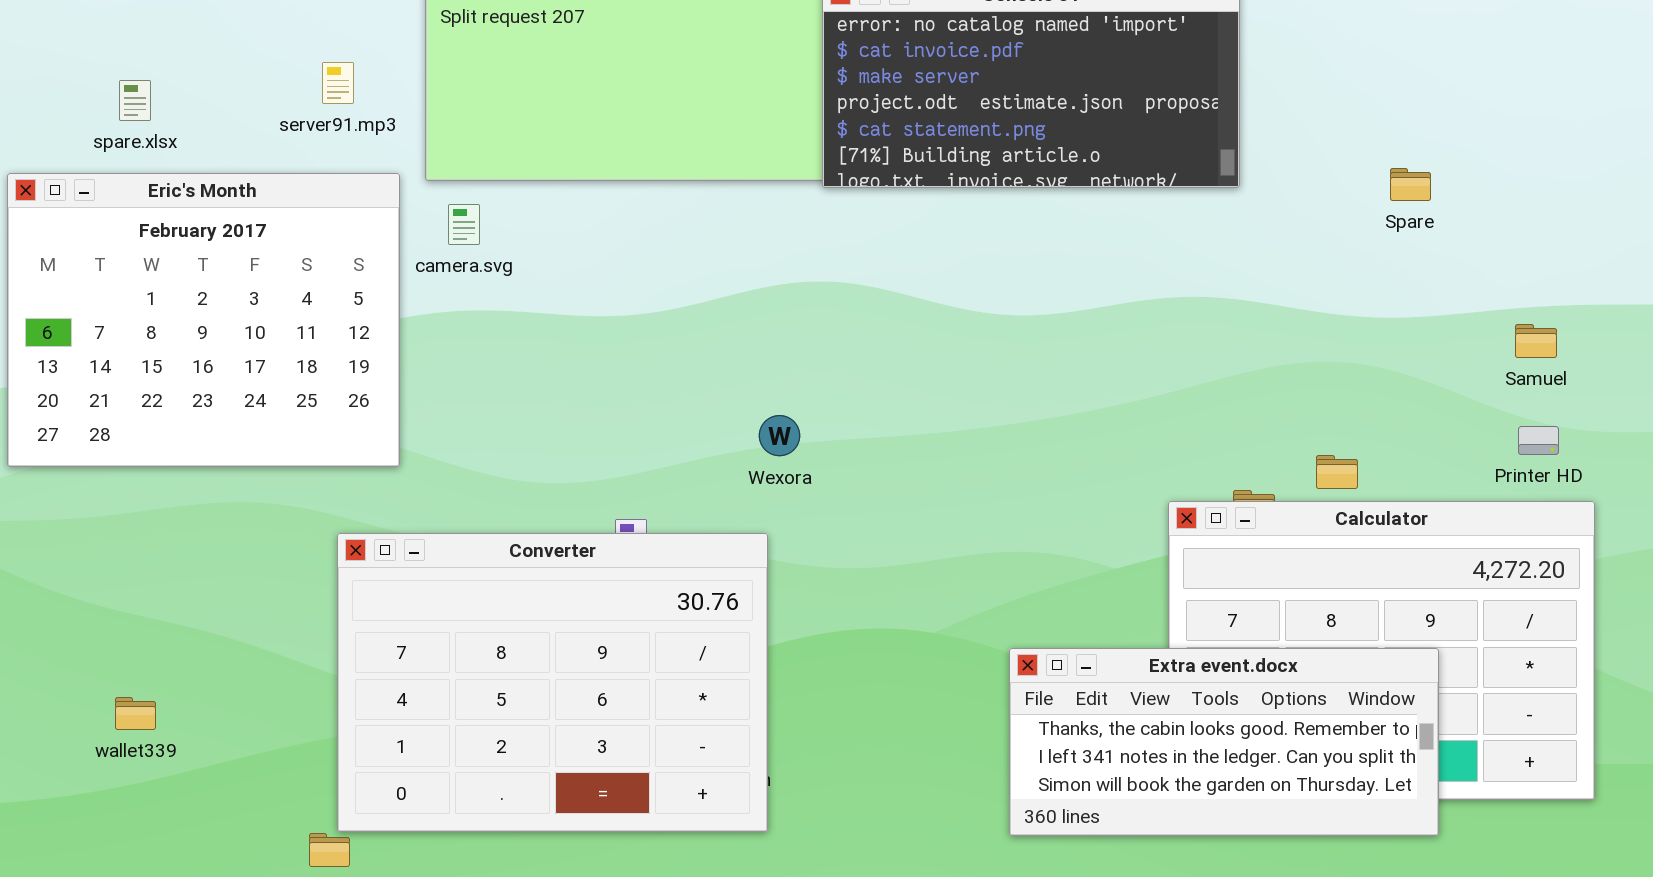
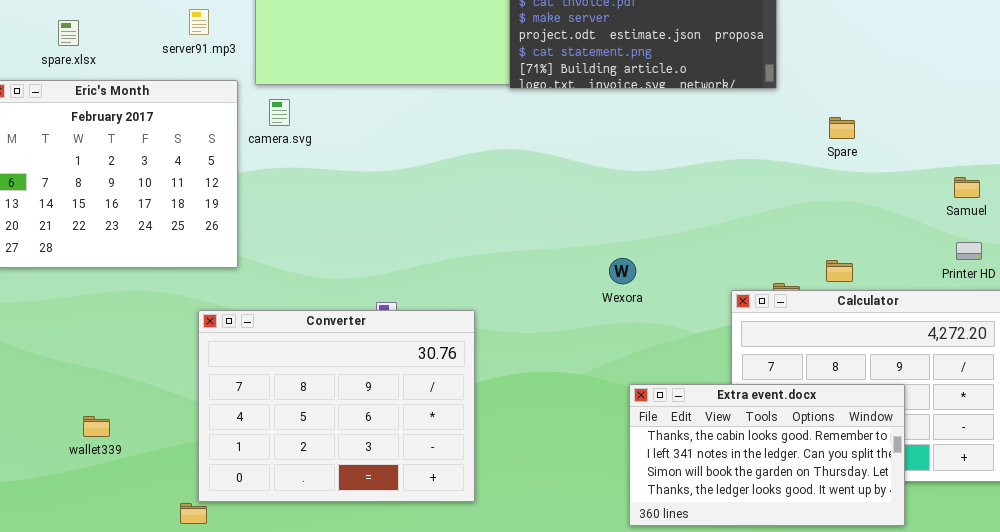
Spare: [1390,168,1431,201] -> [829,117,855,139], moved
Wexora: [759,415,800,456] -> [609,258,636,284], moved
Extra event.docx: [1009,648,1439,836] -> [629,384,905,526], resized
wallet339: [115,697,156,730] -> [83,416,110,437], moved

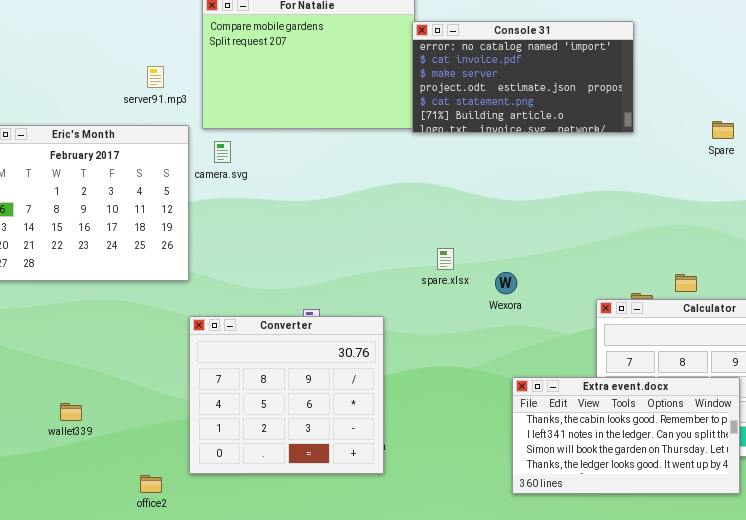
spare.xlsx: [58,20,79,46] -> [437,248,454,270], moved
Spare: [829,117,855,139] -> [712,121,734,139], moved
Converter: [198,310,475,502] -> [189,316,384,474], resized

